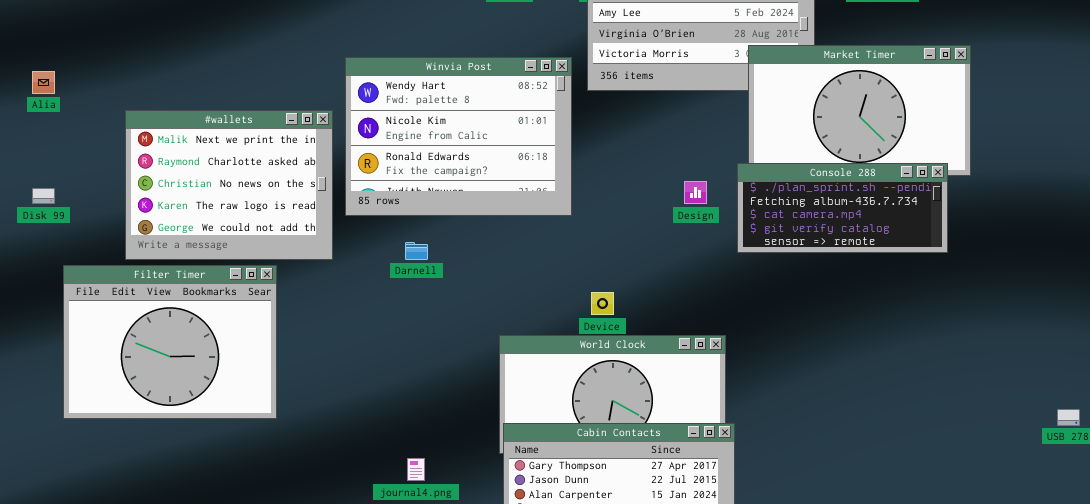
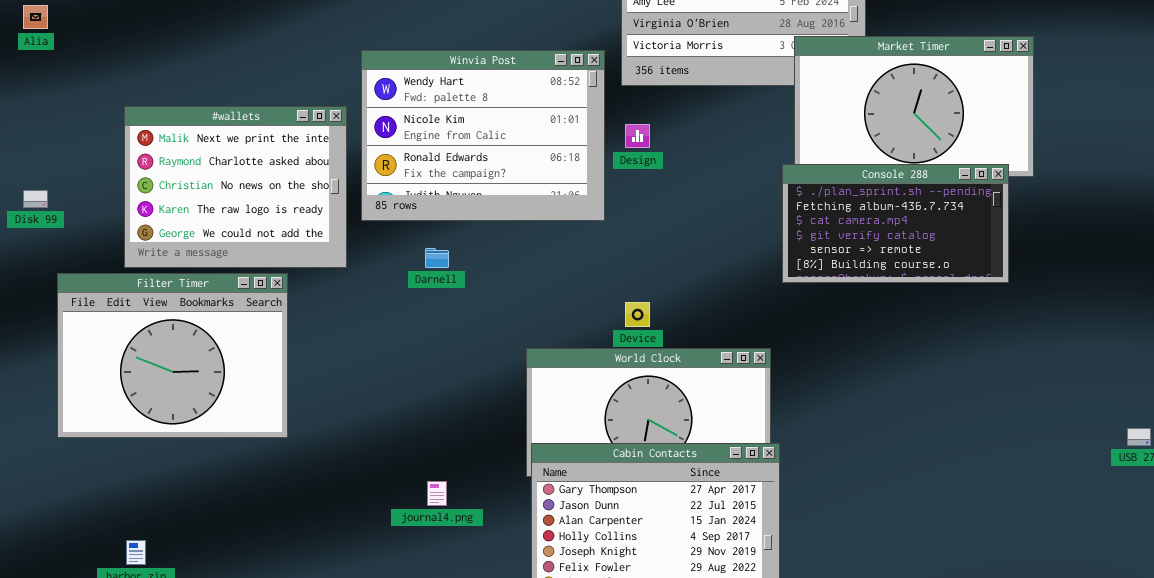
Alia: [32,71,55,94] -> [23,5,48,29], moved
Console 288: [737,163,948,253] -> [782,164,1009,283], resized
Design: [684,181,707,204] -> [625,124,650,148], moved

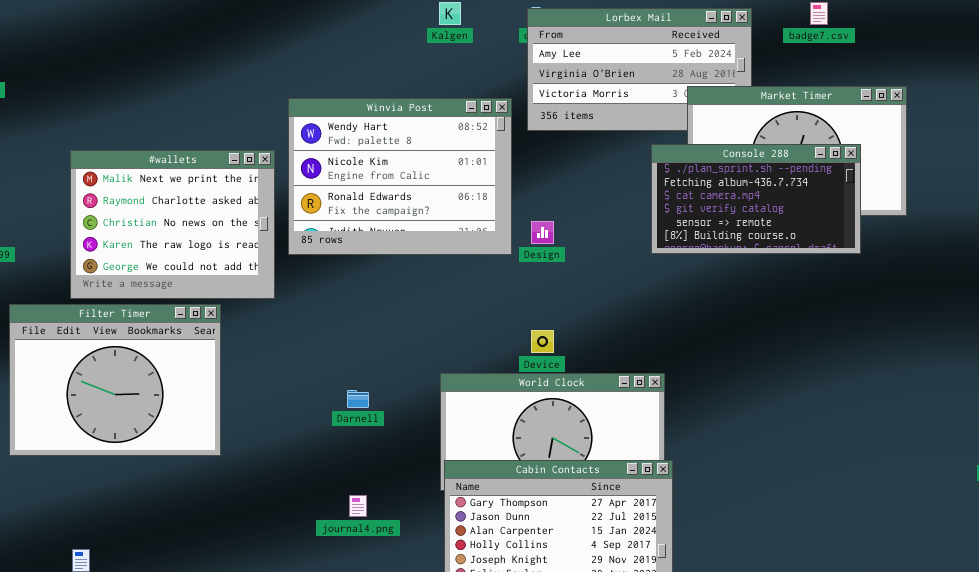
Design: [625,124,650,148] -> [531,221,554,244], moved
Console 288: [782,164,1009,283] -> [651,144,861,254], moved
Darnell: [425,248,449,268] -> [347,390,369,408], moved

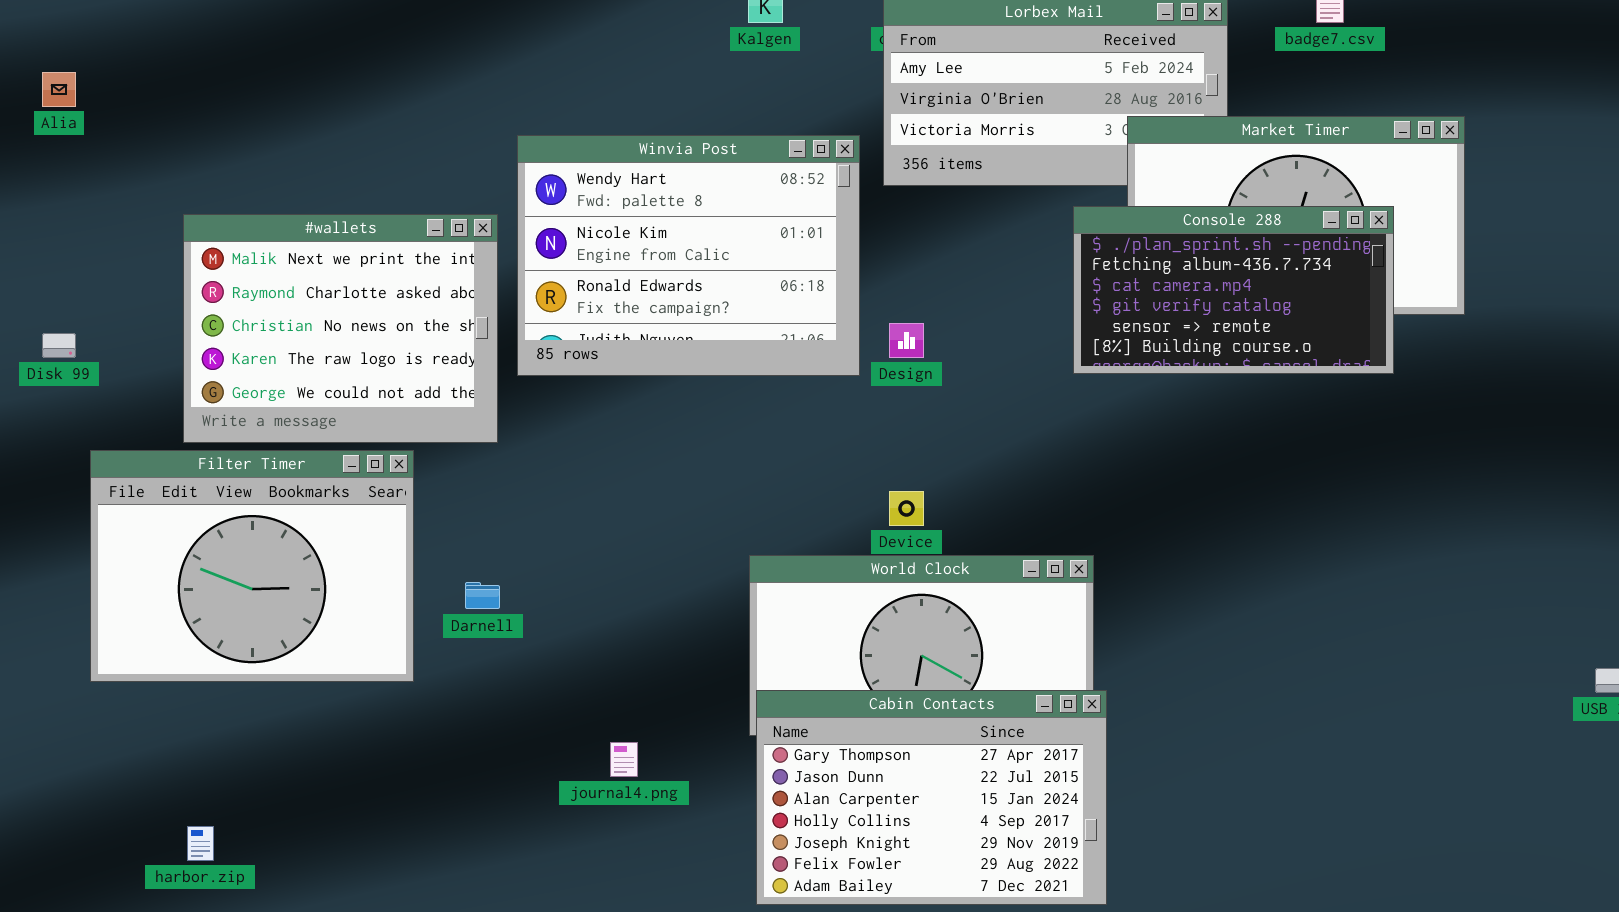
Darnell: [347,390,369,408] -> [465,582,500,609], moved

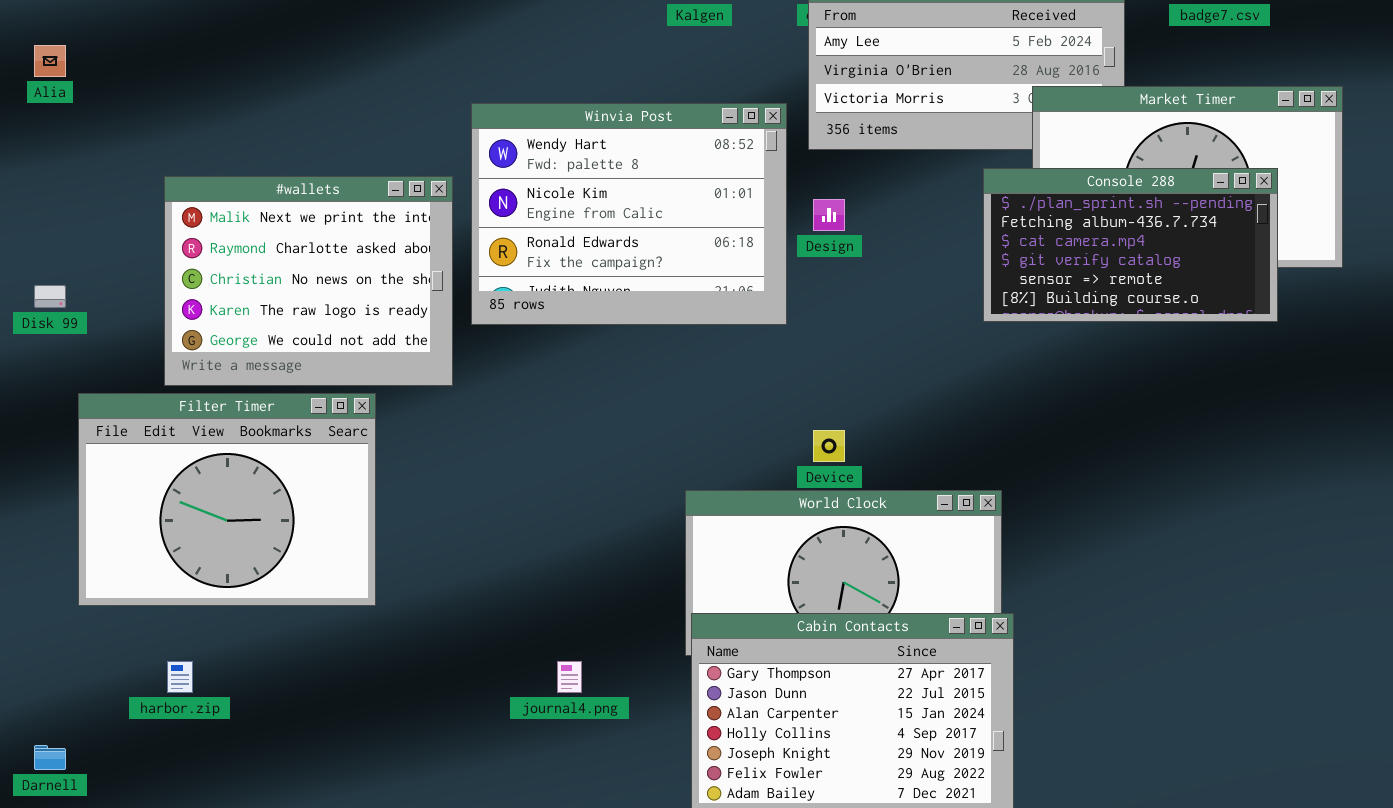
Design: [889,323,924,358] -> [813,199,845,231], moved
Darnell: [465,582,500,609] -> [34,745,66,770], moved
harbor.zip: [187,826,214,861] -> [167,661,193,693], moved

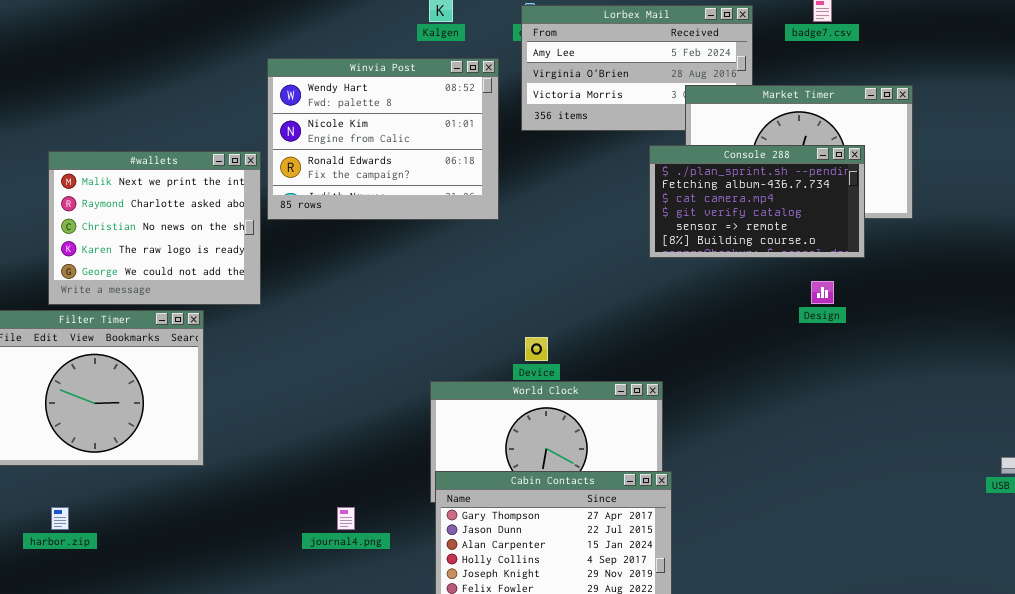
Winvia Post: [471,103,787,325] -> [267,58,499,220], moved
Design: [813,199,845,231] -> [811,281,834,304], moved

